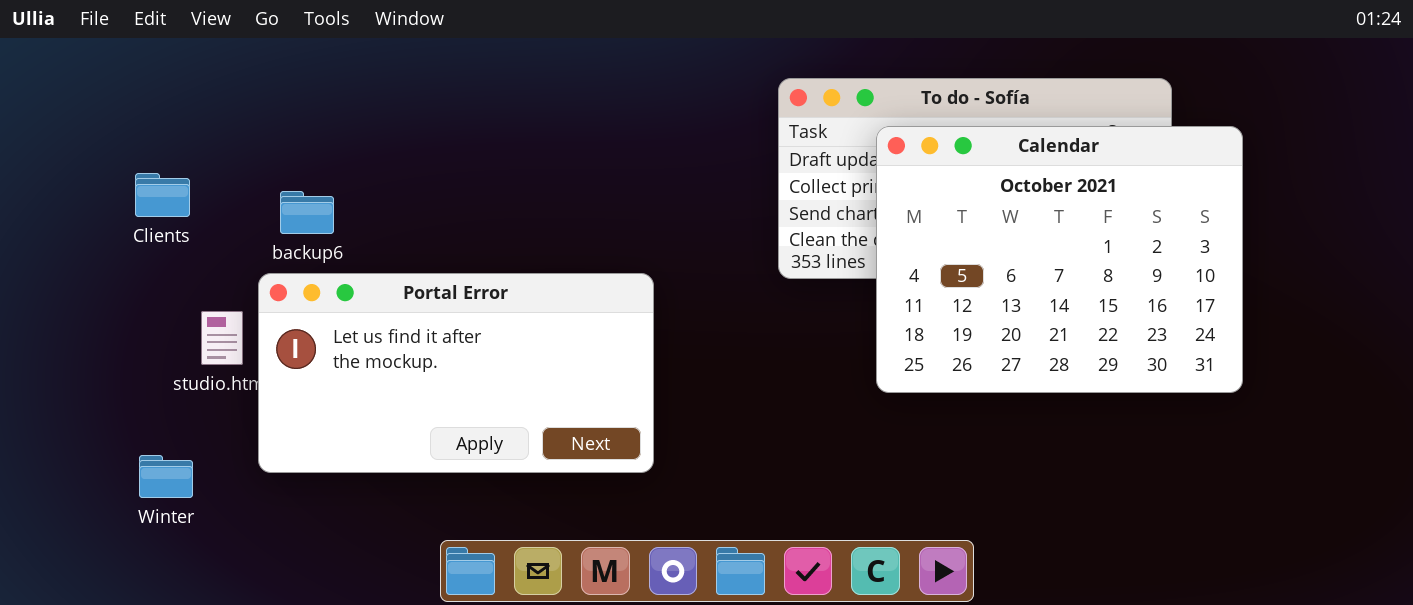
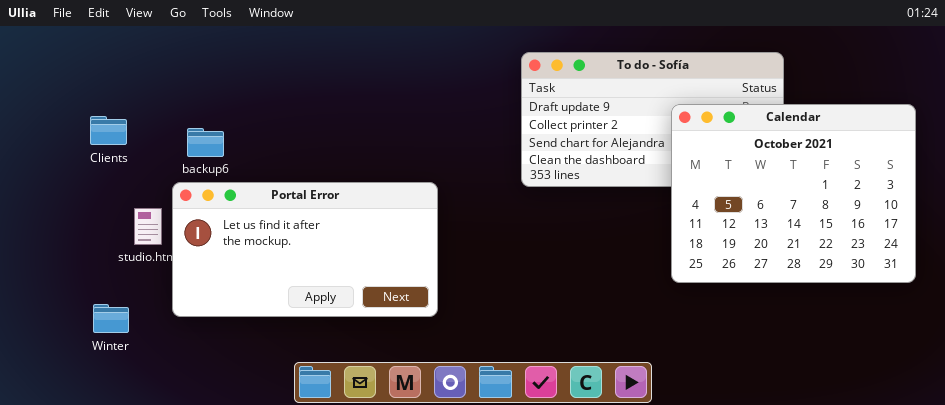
Calendar: [876,126,1243,393] -> [671,104,916,283], moved

